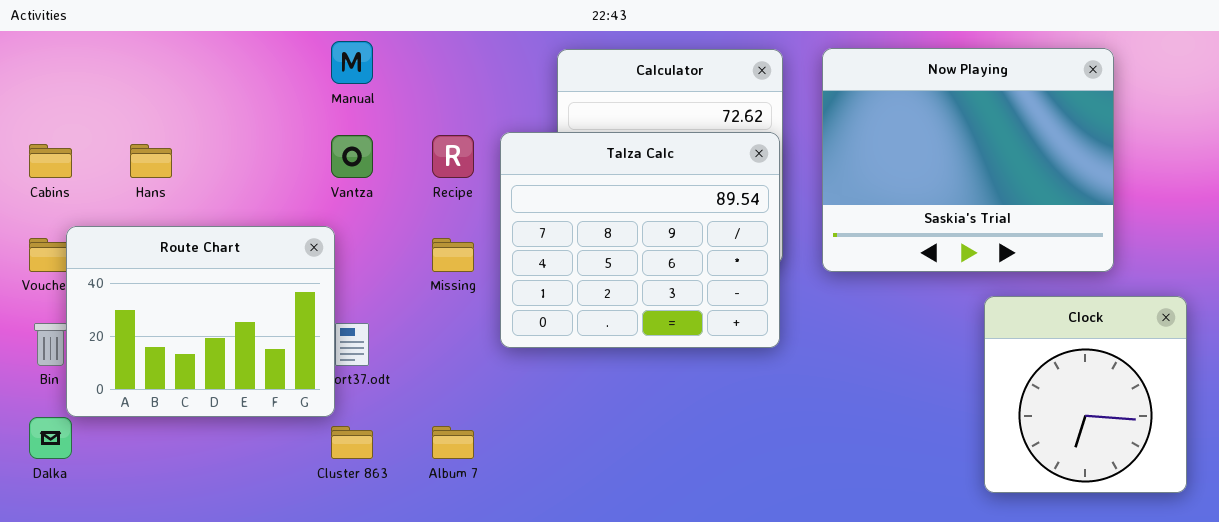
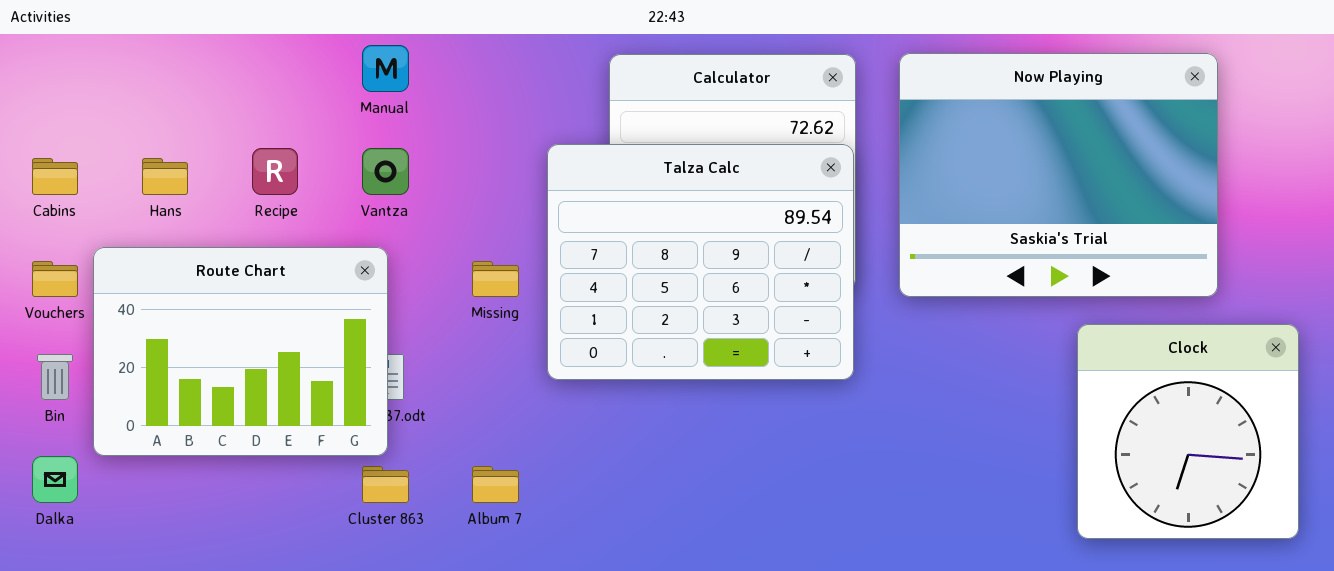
Recipe: [432,135,474,178] -> [252,148,298,195], moved
Route Chart: [66,226,335,417] -> [93,247,388,456], moved

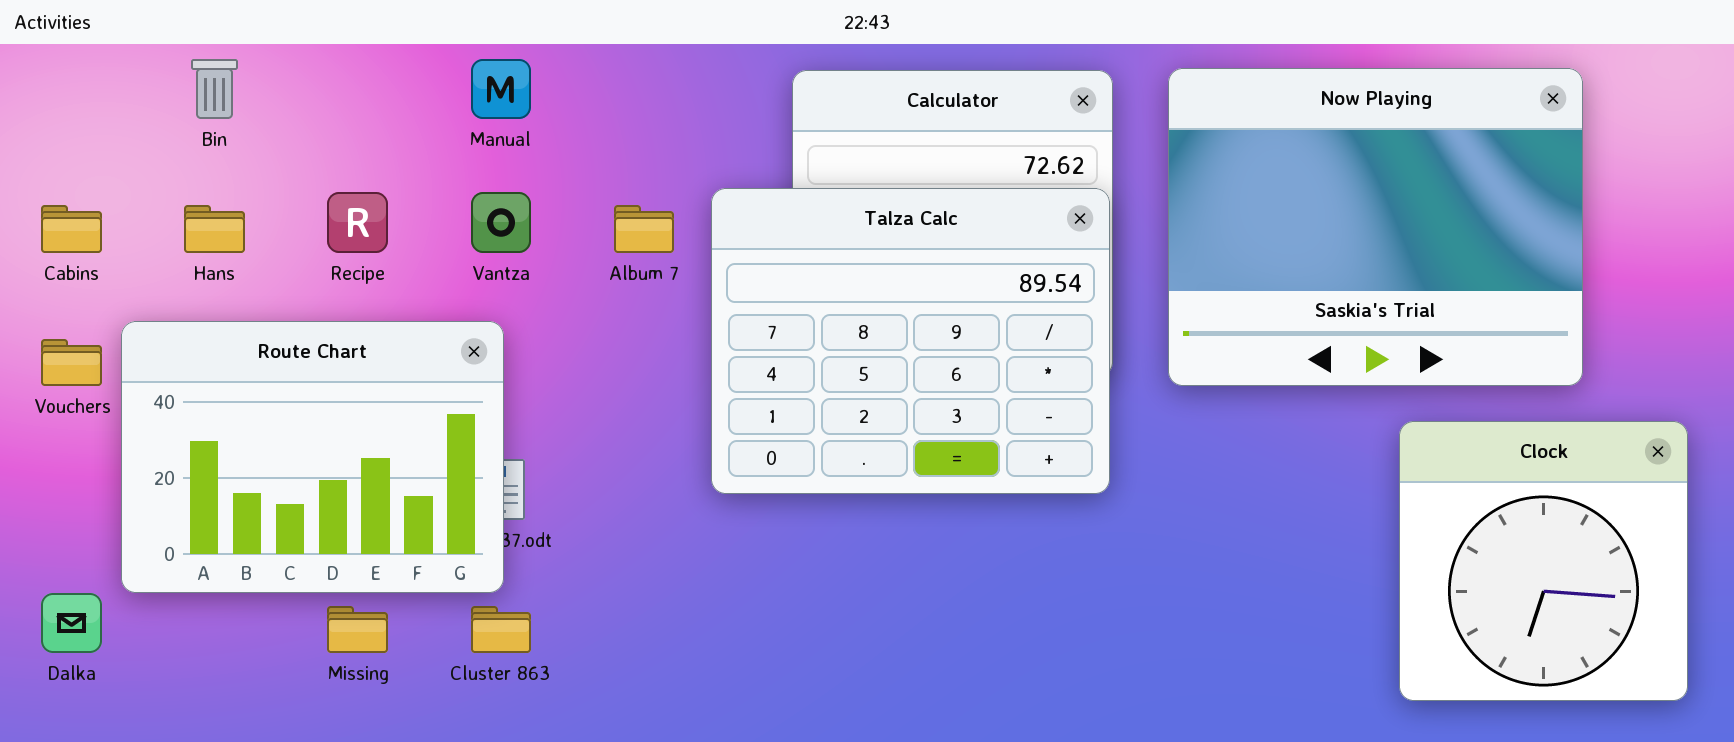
Missing: [472,261,519,297] -> [327,606,388,653], moved
Bin: [37,354,73,400] -> [191,59,238,119], moved
Album 7: [472,466,519,503] -> [614,205,674,253], moved

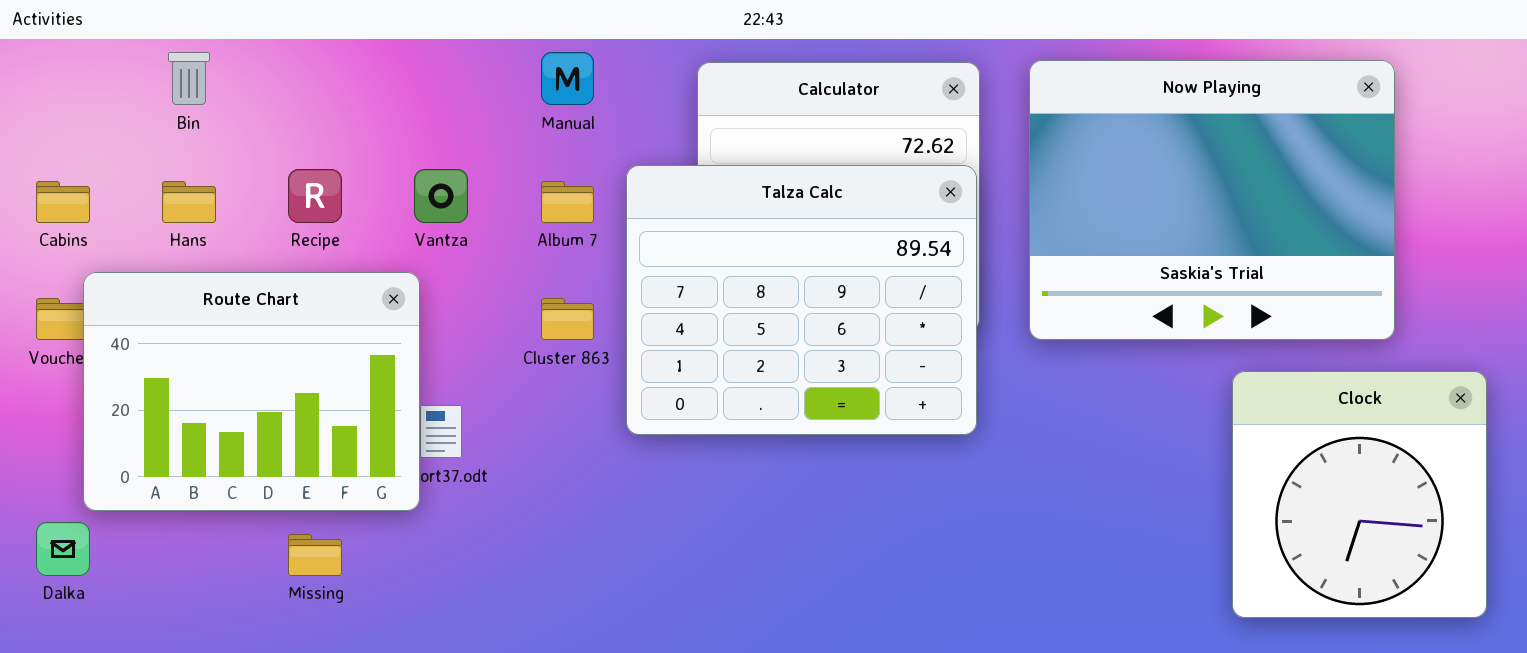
Manual: [471,59,531,119] -> [541,52,594,105], moved
Route Chart: [121,321,504,593] -> [83,272,420,511], moved
Cluster 863: [471,606,531,653] -> [541,298,594,340], moved

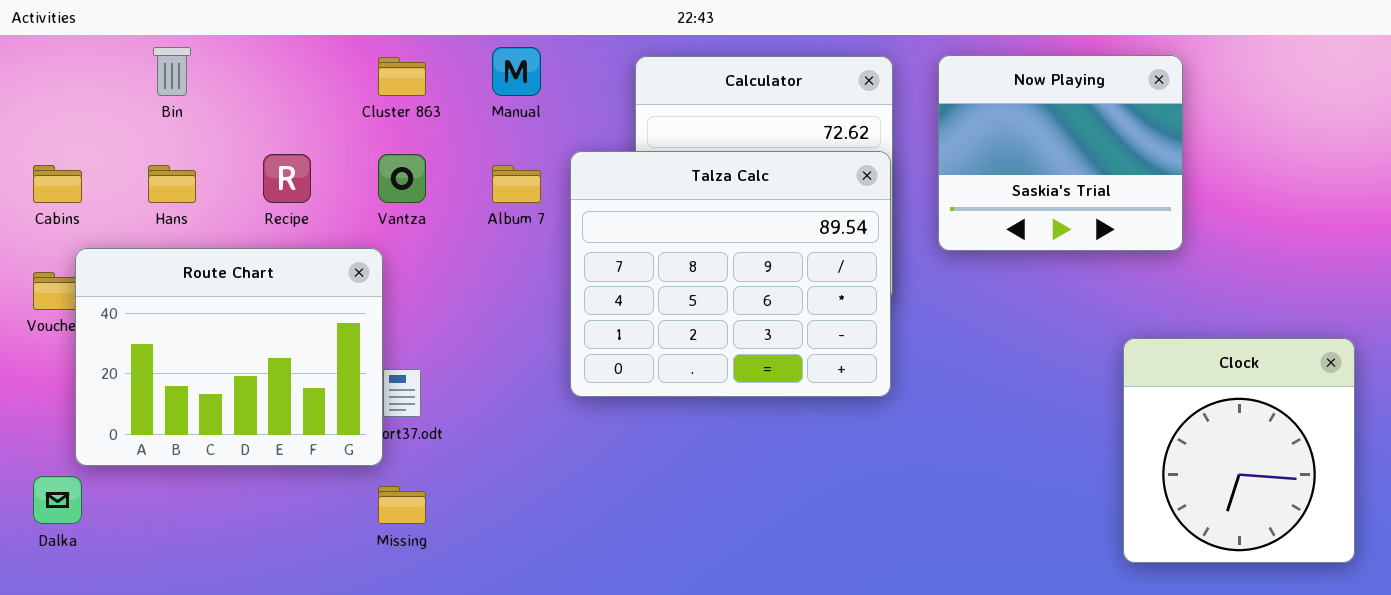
Now Playing: [1029,60,1395,340] -> [938,55,1183,251], resized
Cluster 863: [541,298,594,340] -> [378,57,426,96], moved
Missing: [288,534,342,576] -> [378,486,426,524], moved

